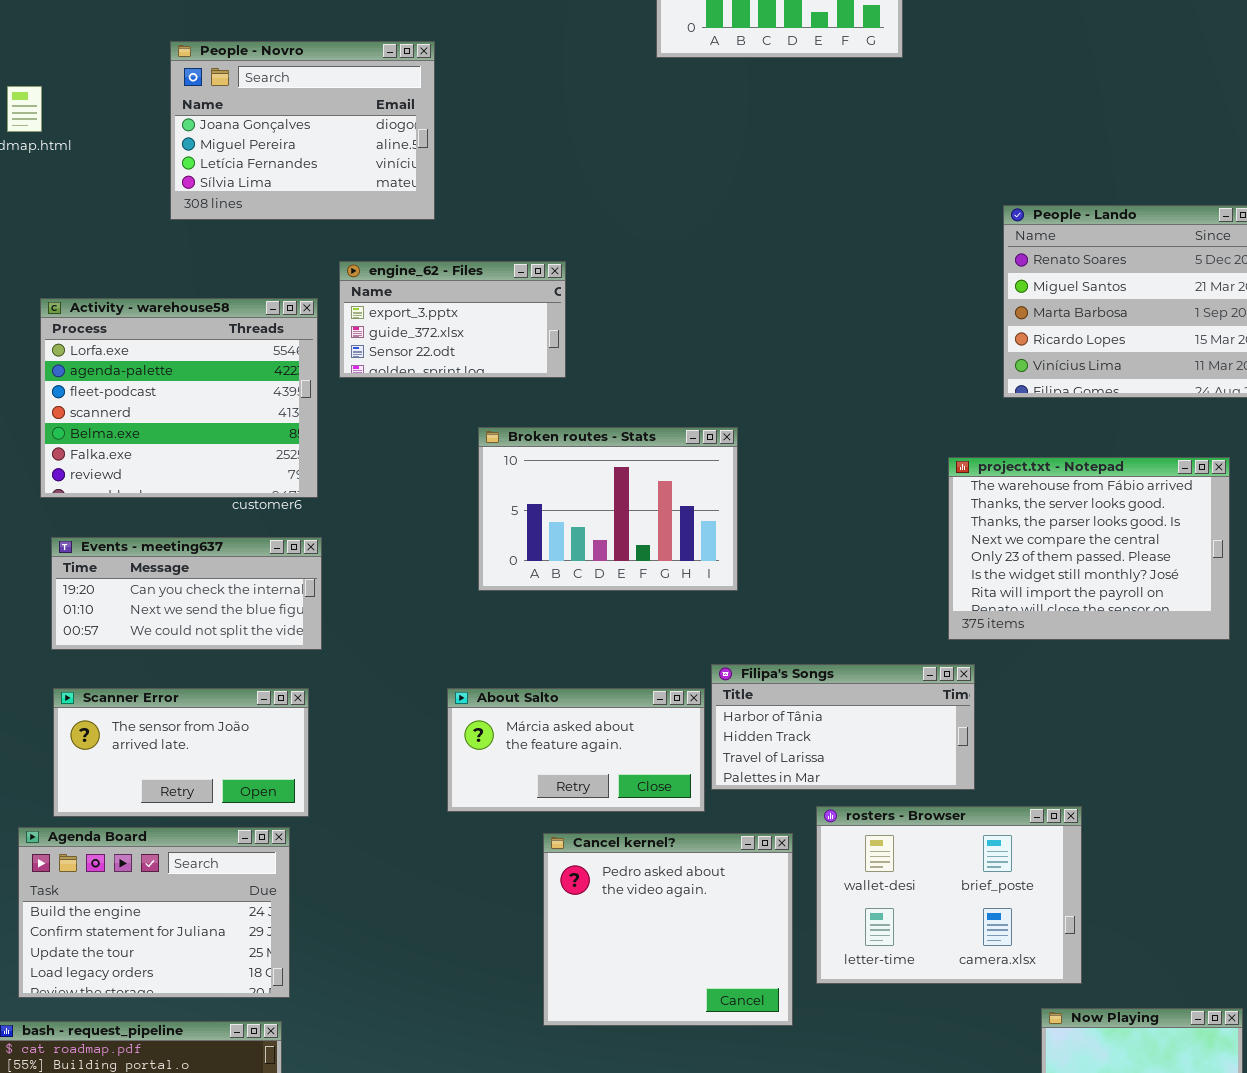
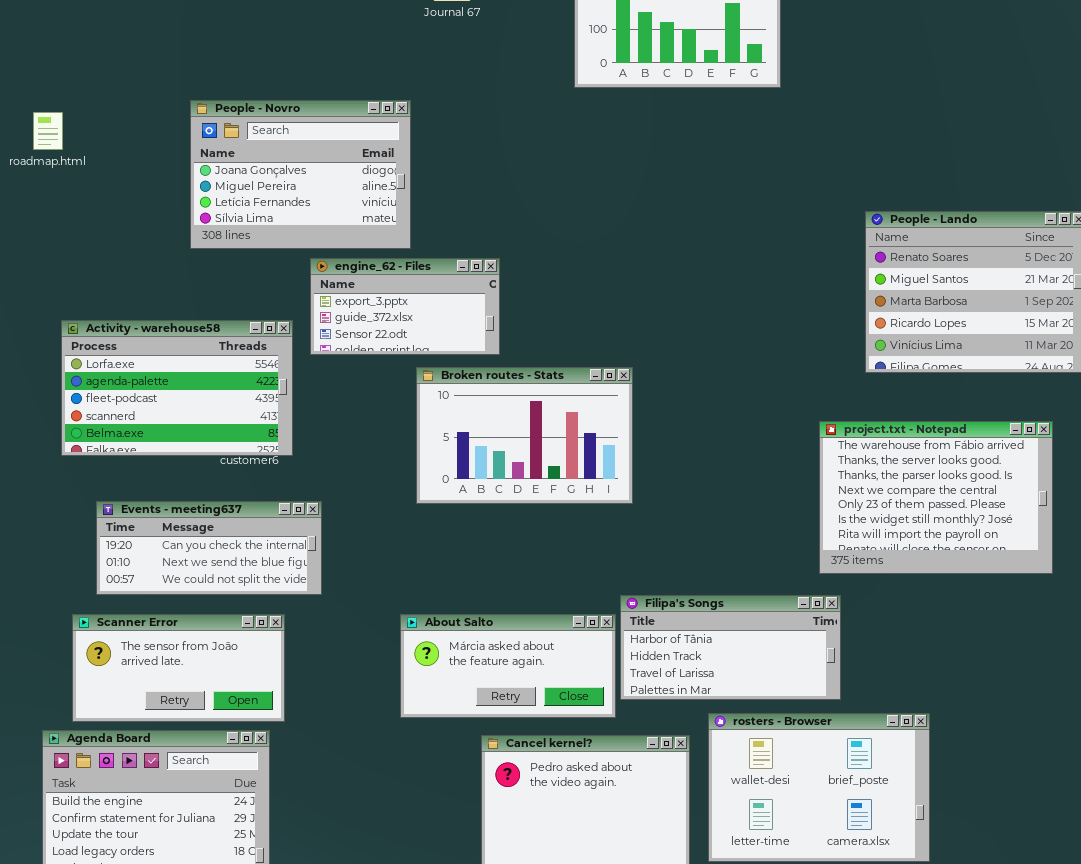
People - Novro: [170,41,435,220] -> [190,100,411,249], moved
Activity - warehouse58: [40,298,318,498] -> [61,320,293,456], resized
Broken routes - Stats: [478,427,738,591] -> [416,367,633,504], moved
Events - meeting637: [51,537,322,650] -> [96,501,322,595], moved

